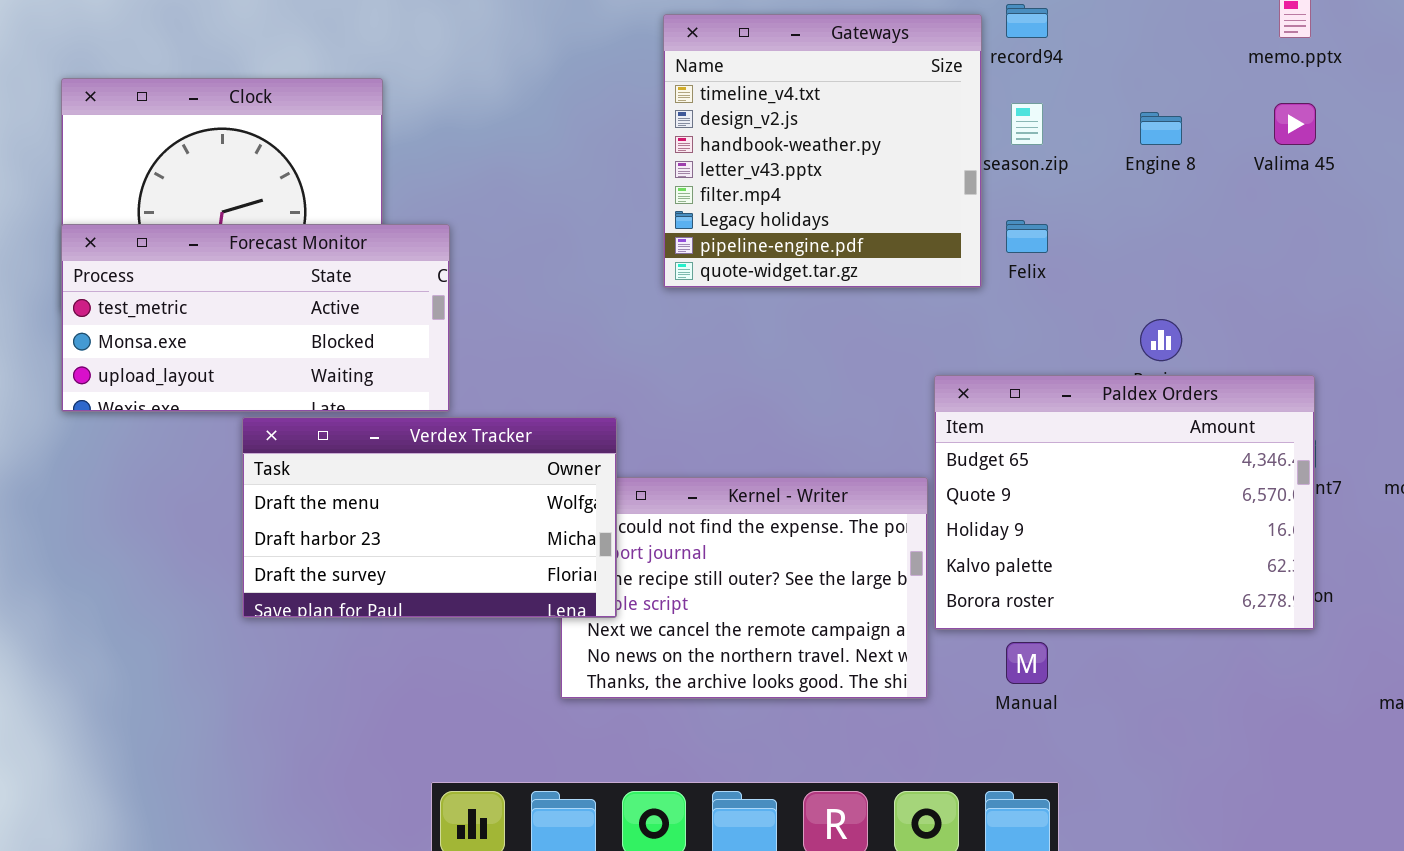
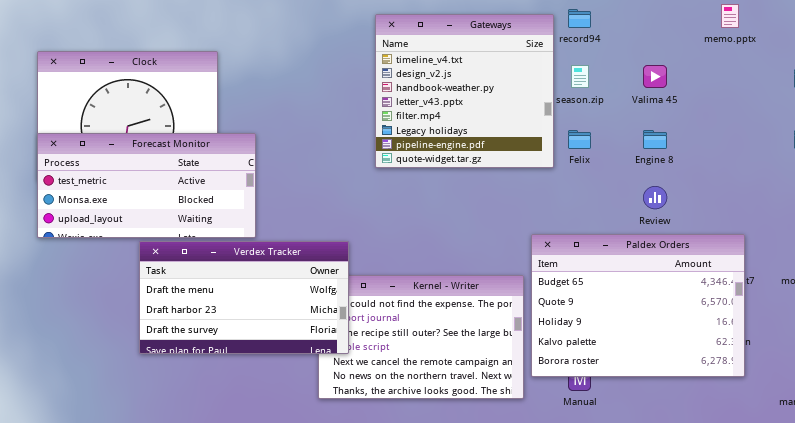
Valima 45: [1274,103,1316,145] -> [643,65,667,88], moved
Engine 8: [1140,112,1182,145] -> [643,130,667,149], moved
Paldex Orders: [934,375,1315,630] -> [531,234,745,377], moved

